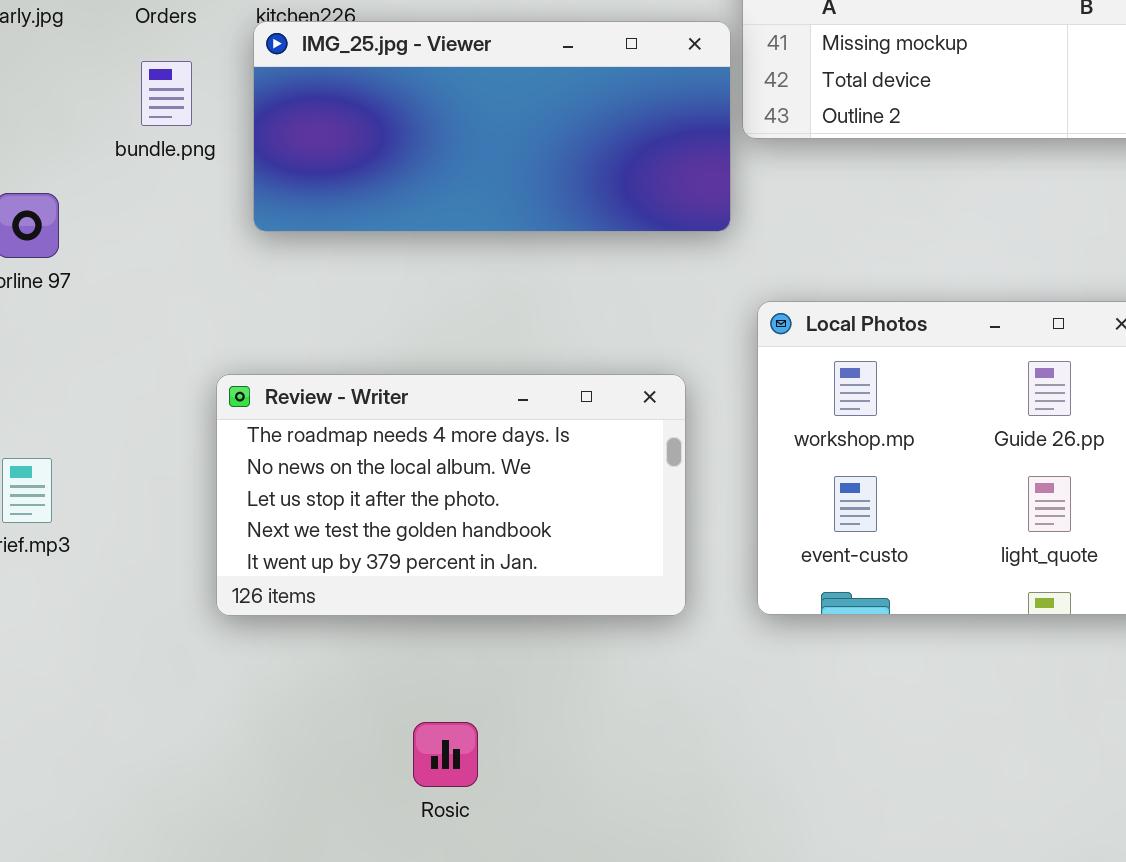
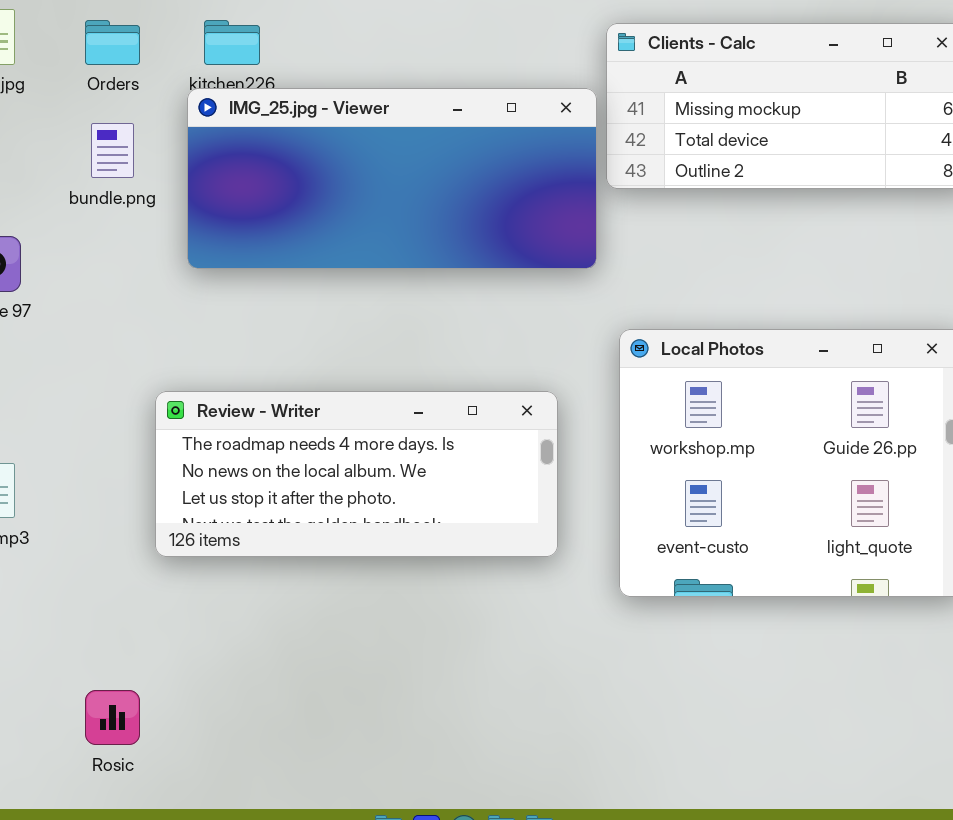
Review - Writer: [216,374,686,616] -> [155,391,558,557], resized
Rosic: [413,722,478,787] -> [85,690,140,745], moved

